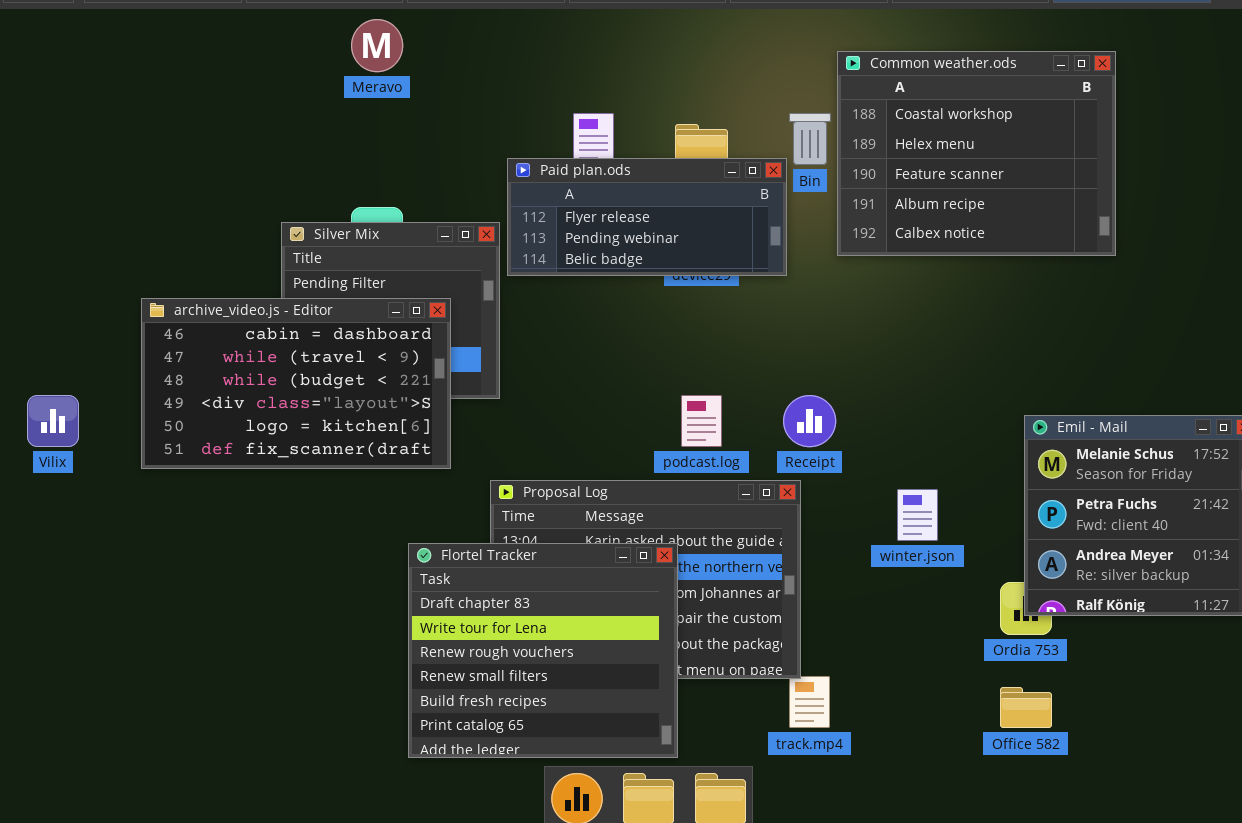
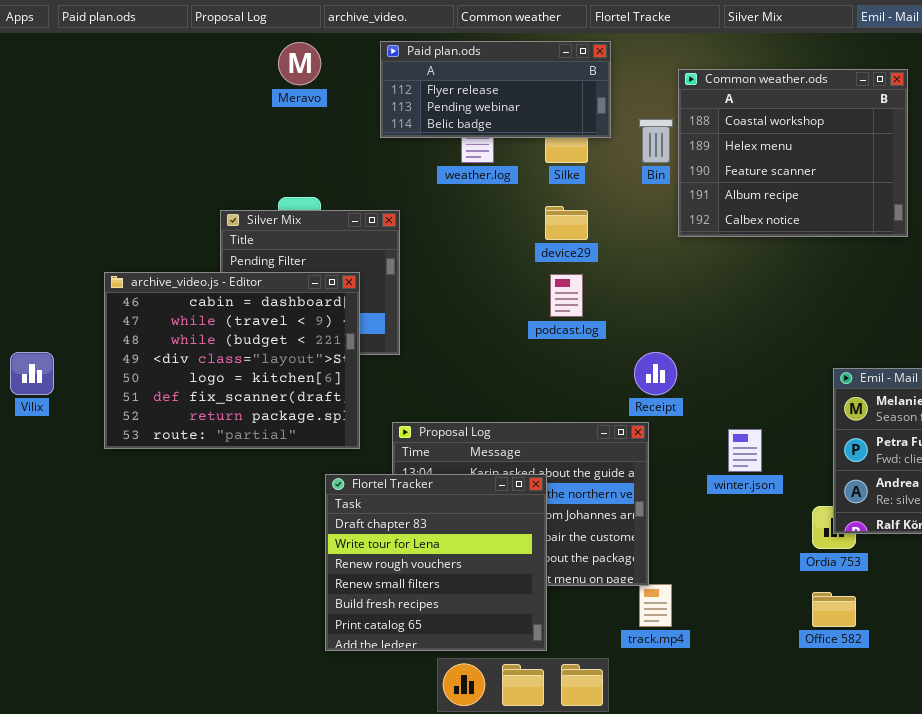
Paid plan.ods: [507,158,787,276] -> [380,41,611,138], moved
archive_video.js - Editor: [141,298,451,469] -> [104,272,360,449], resized
podcast.log: [681,395,722,447] -> [550,274,583,317], moved

